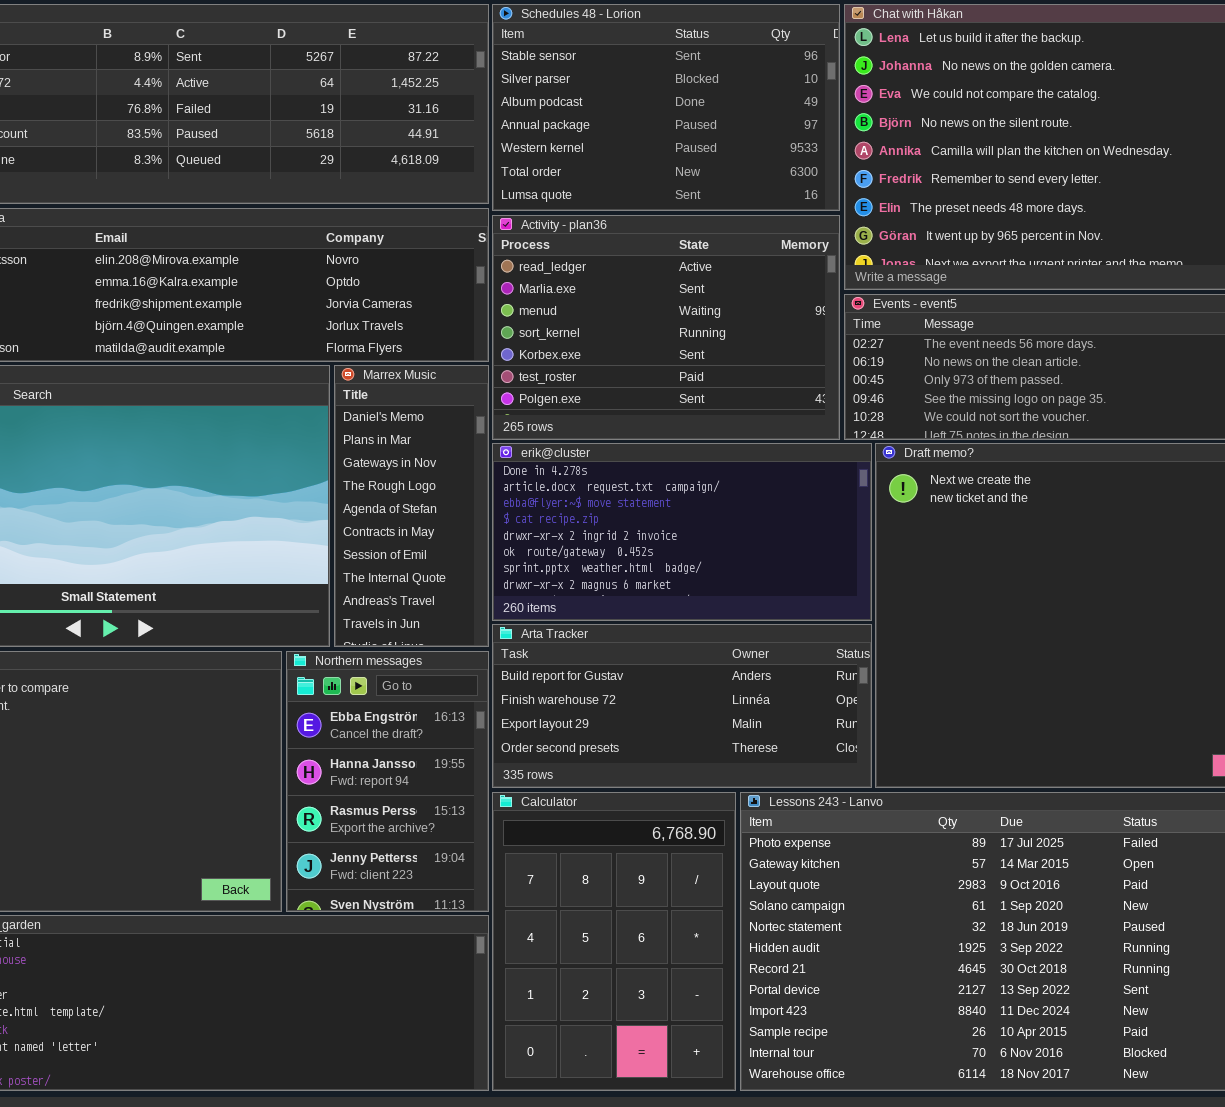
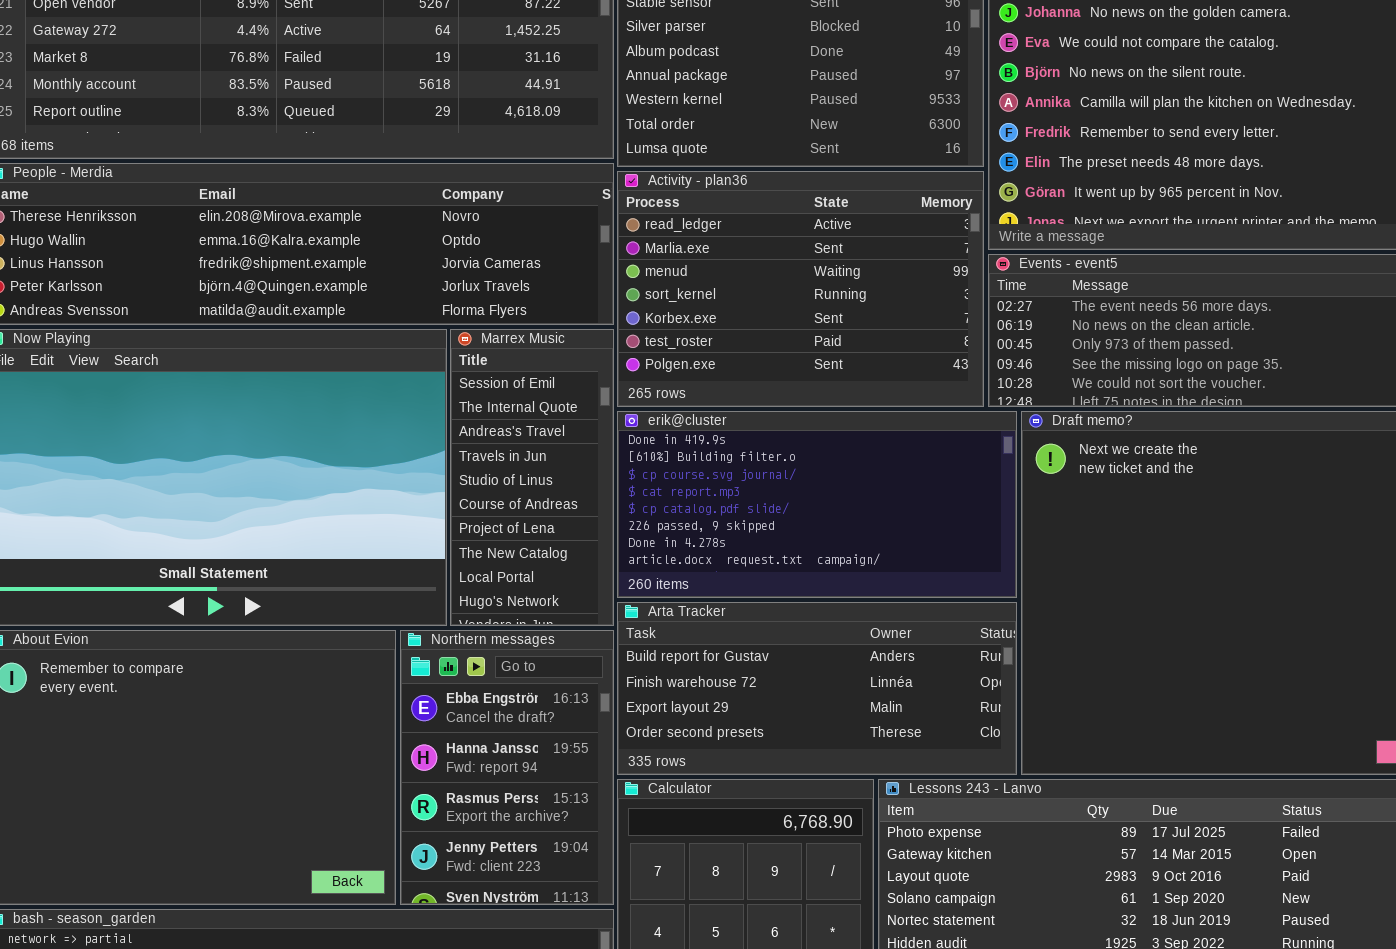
Marrex Music: [334,365,489,647] -> [450,329,614,626], scrolled down 6 rows
erik@cluster: [492,443,872,621] -> [617,411,1017,598], scrolled up 6 rows

